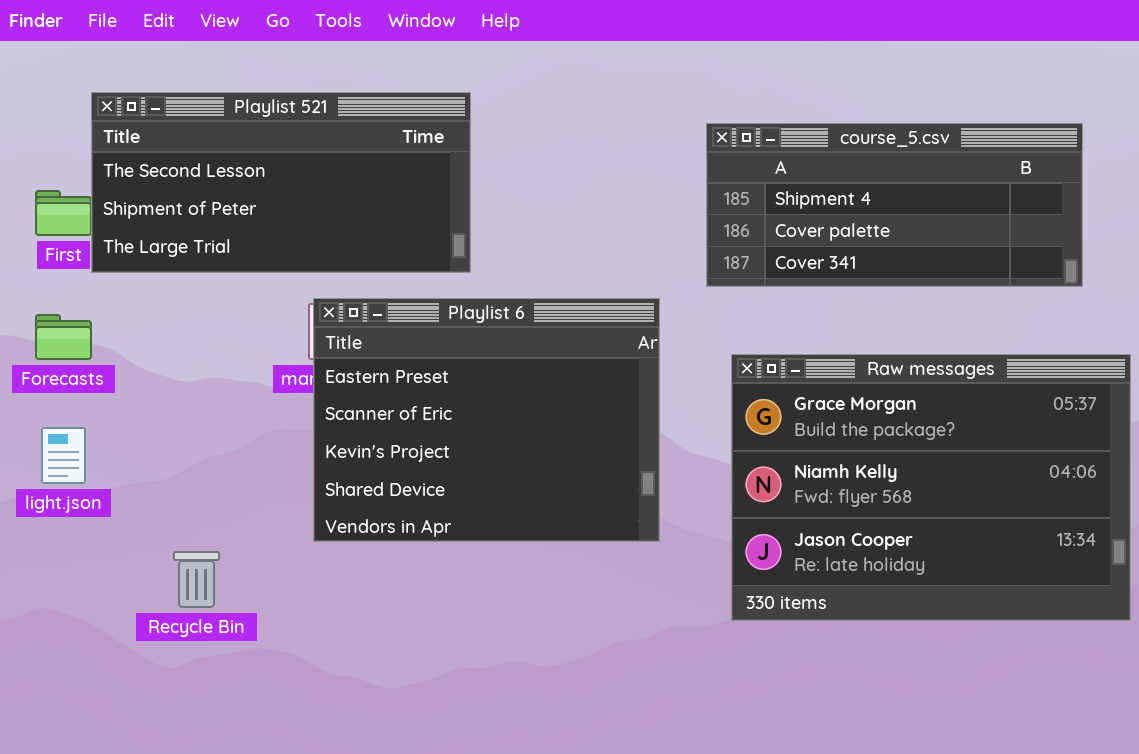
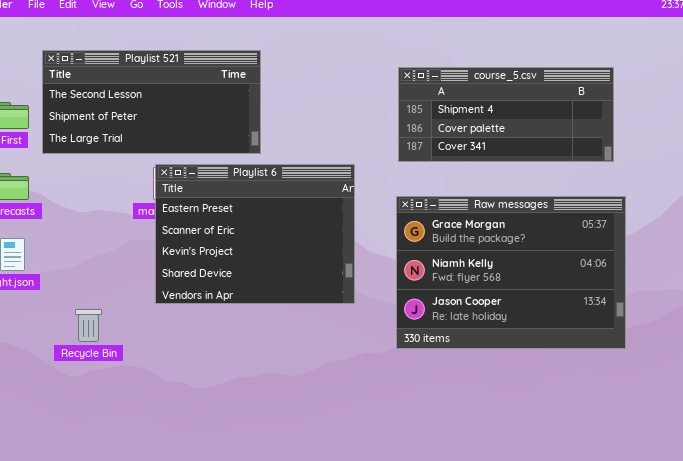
Playlist 521: [91,92,471,273] -> [42,50,261,154], moved
course_5.csv: [706,123,1083,287] -> [398,67,614,162], moved

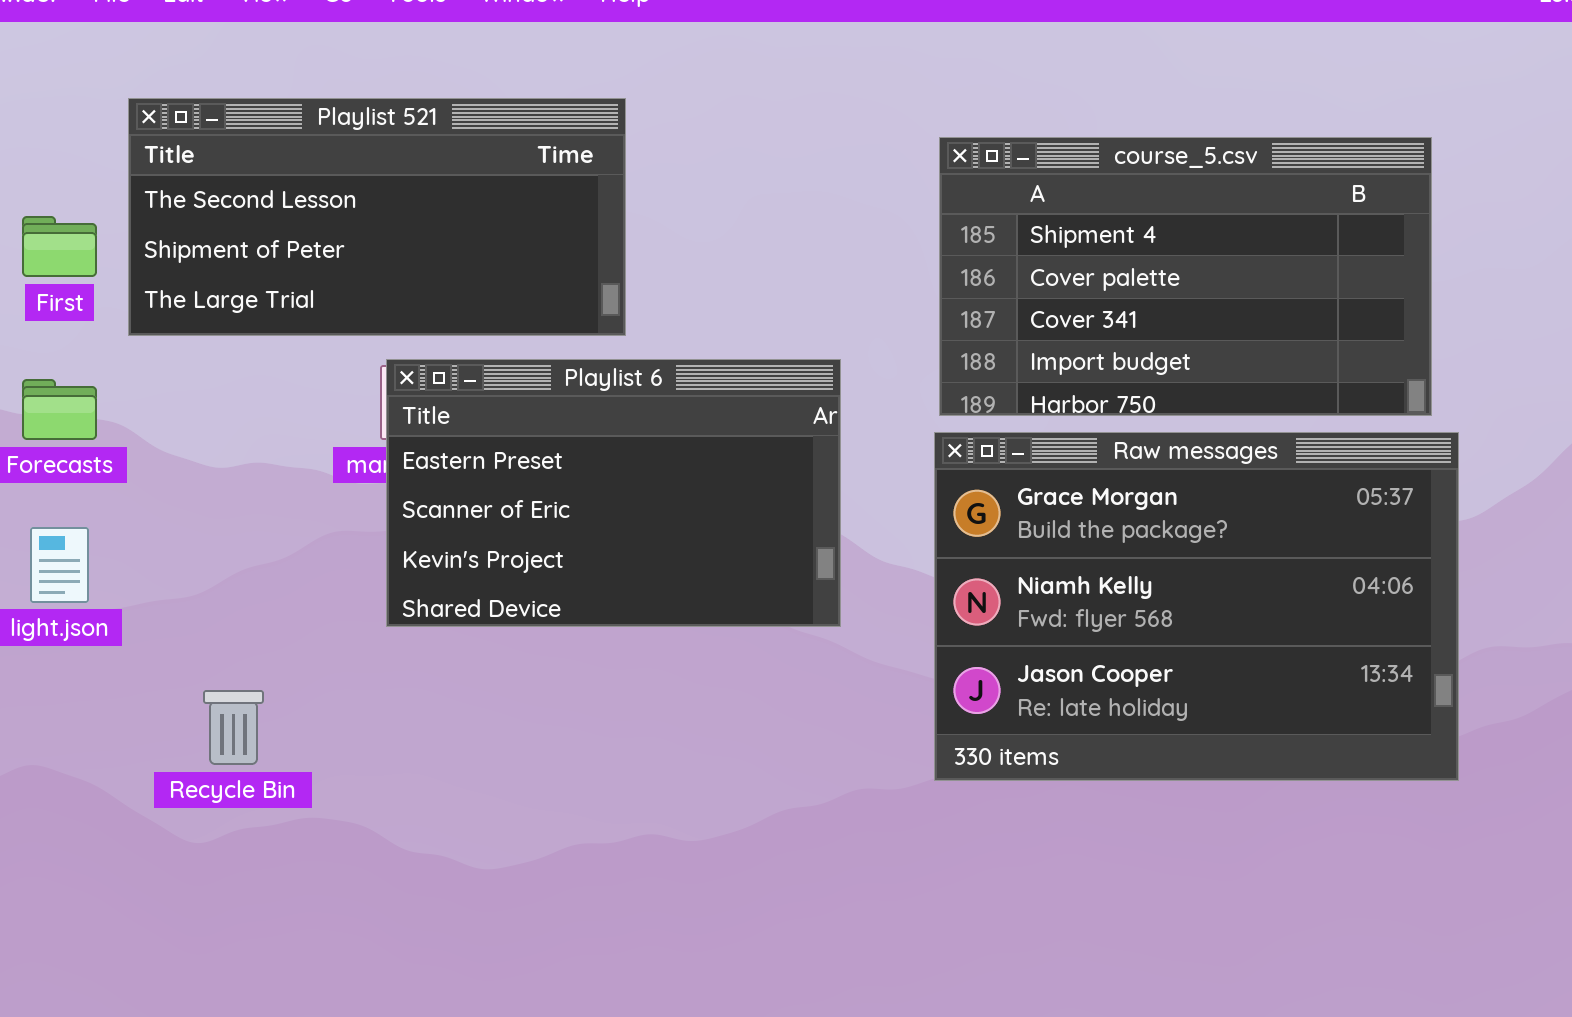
course_5.csv: [398,67,614,162] -> [939,137,1432,416], resized
Playlist 6: [155,164,355,304] -> [386,359,841,627], resized

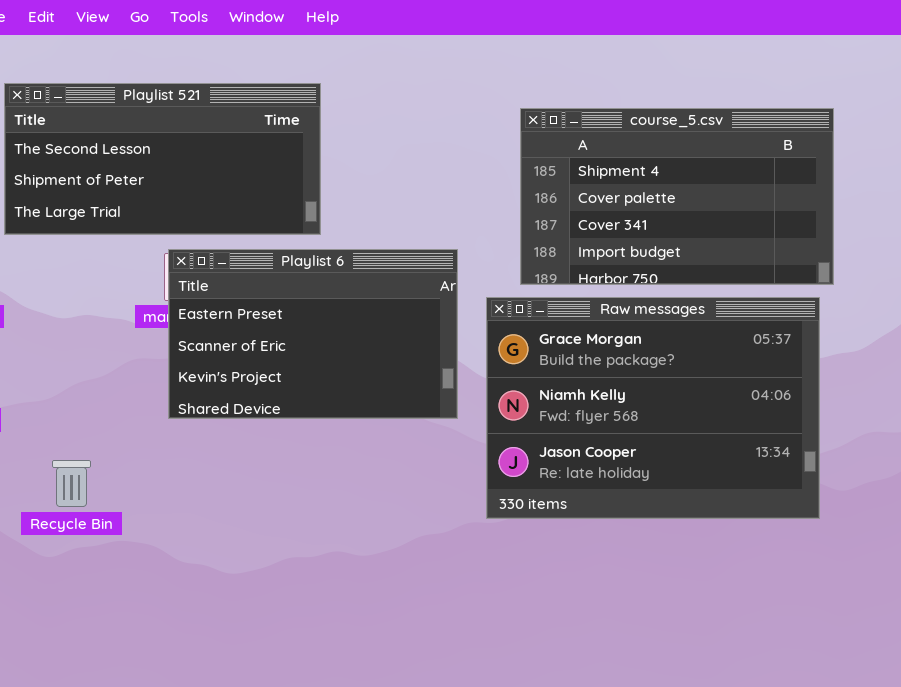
Raw messages: [934,432,1459,781] -> [486,297,820,519], moved

